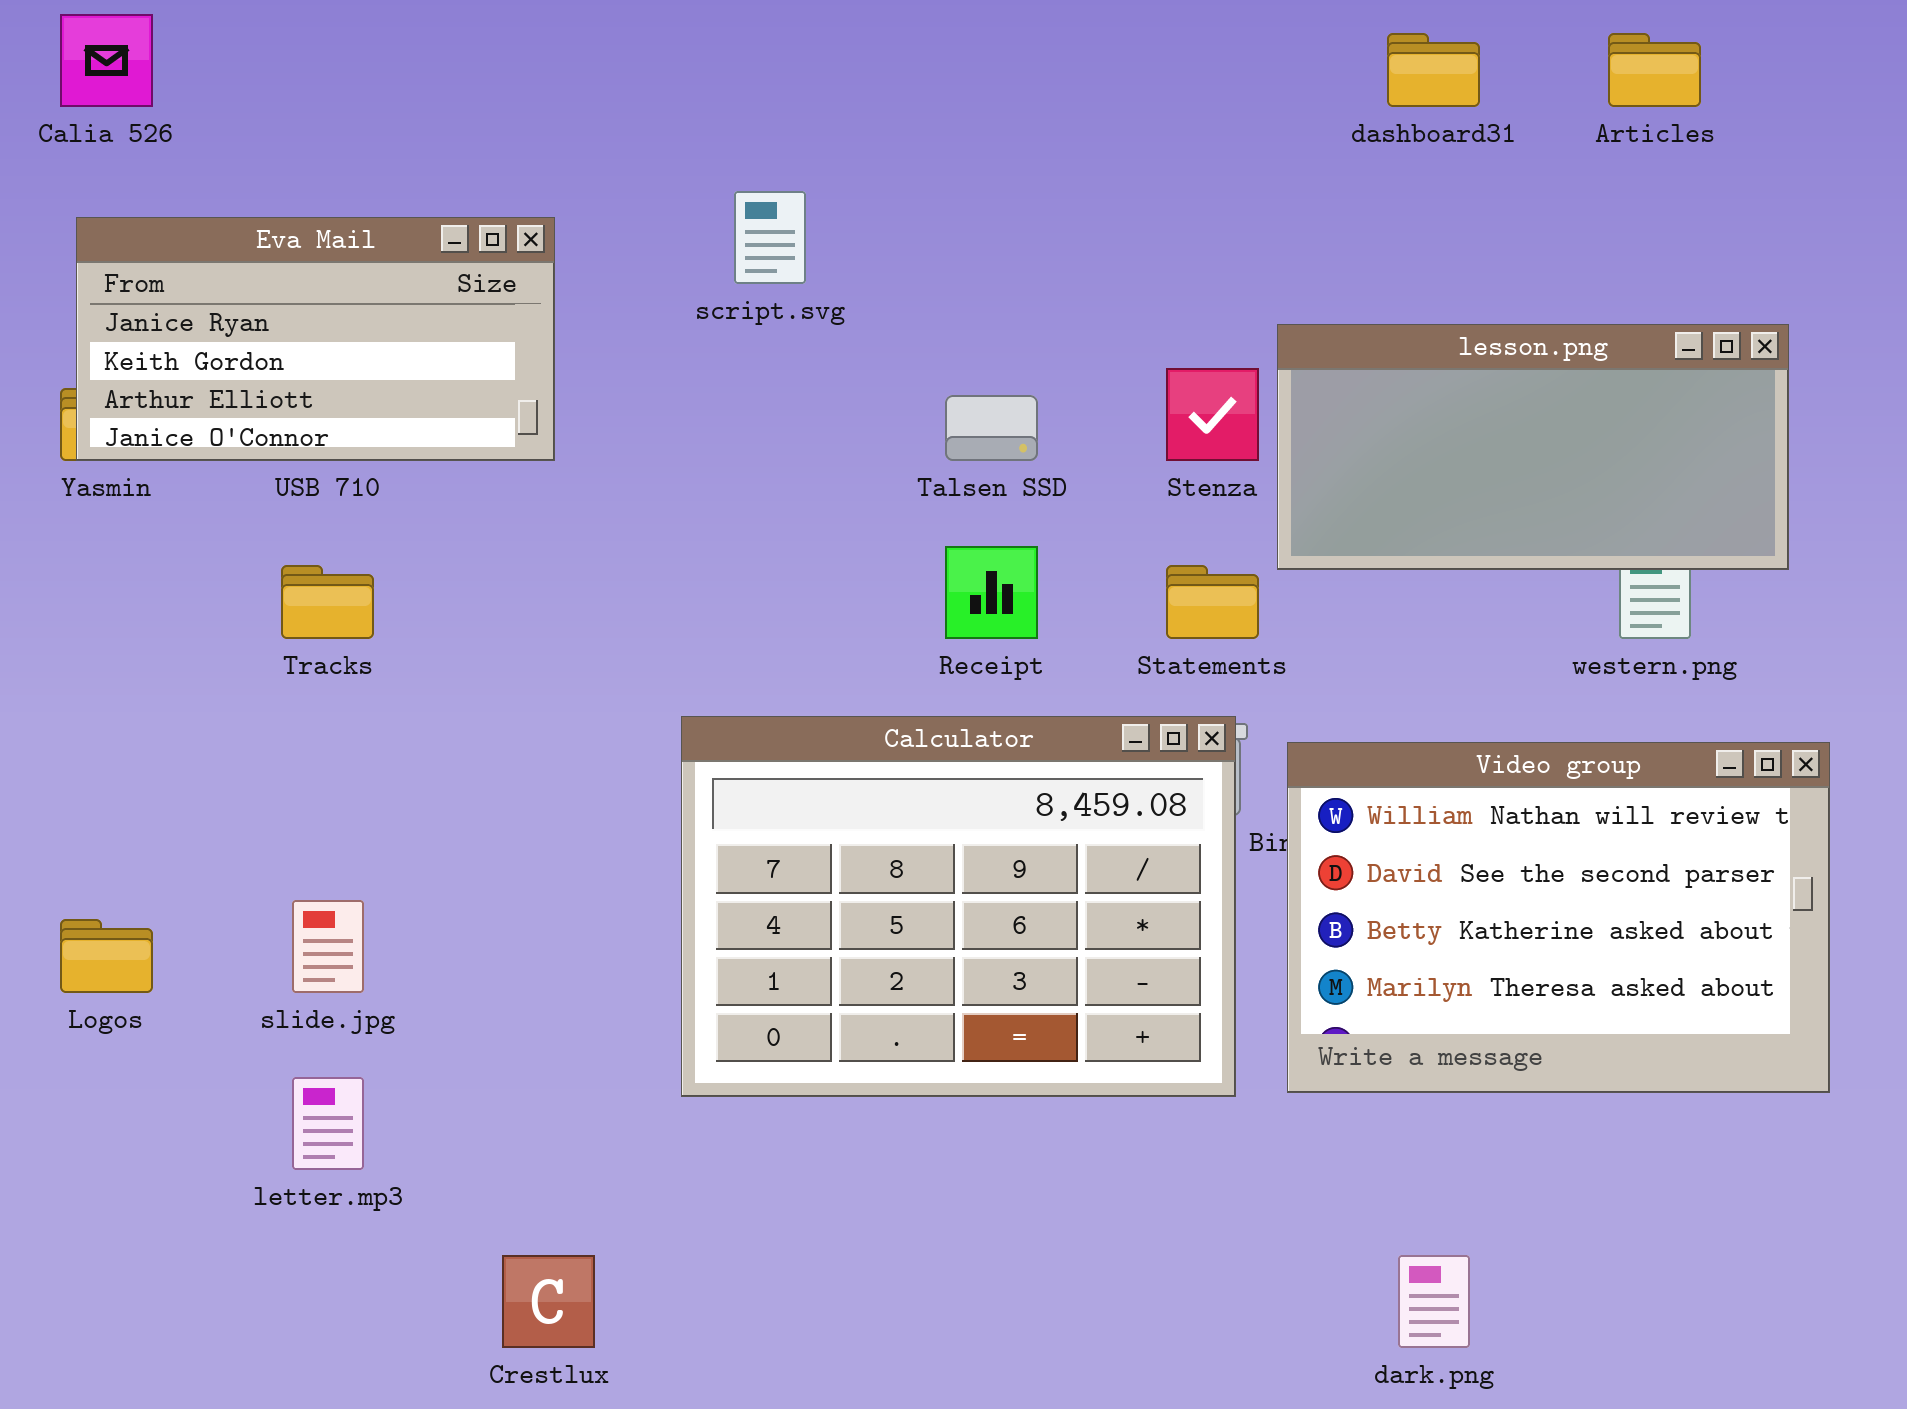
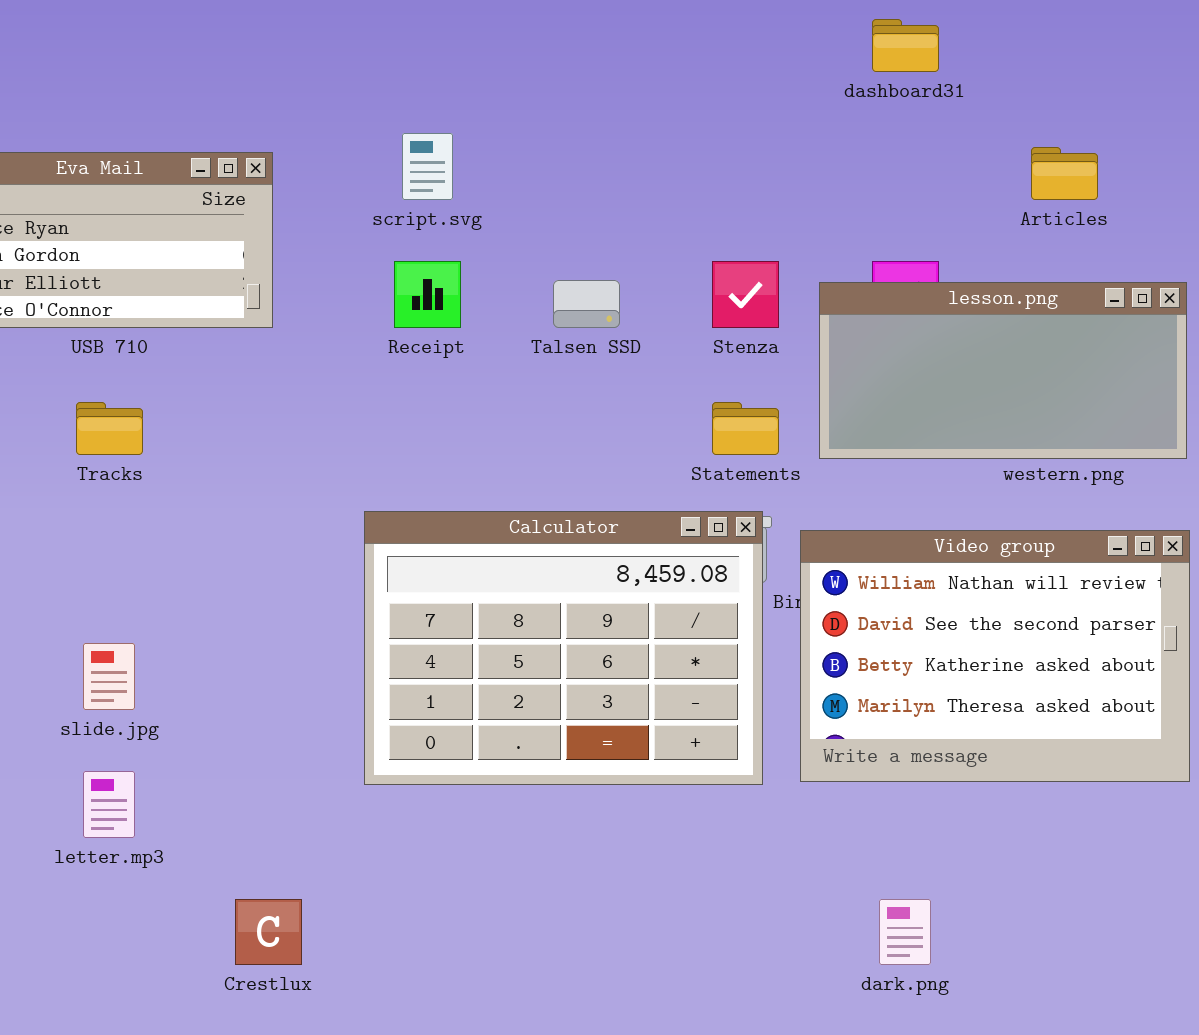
Articles: [1608,33,1701,107] -> [1031,147,1098,200], moved
lesson.png: [1277,324,1789,570] -> [819,282,1187,459], moved
Receipt: [945,546,1038,639] -> [394,261,461,328], moved

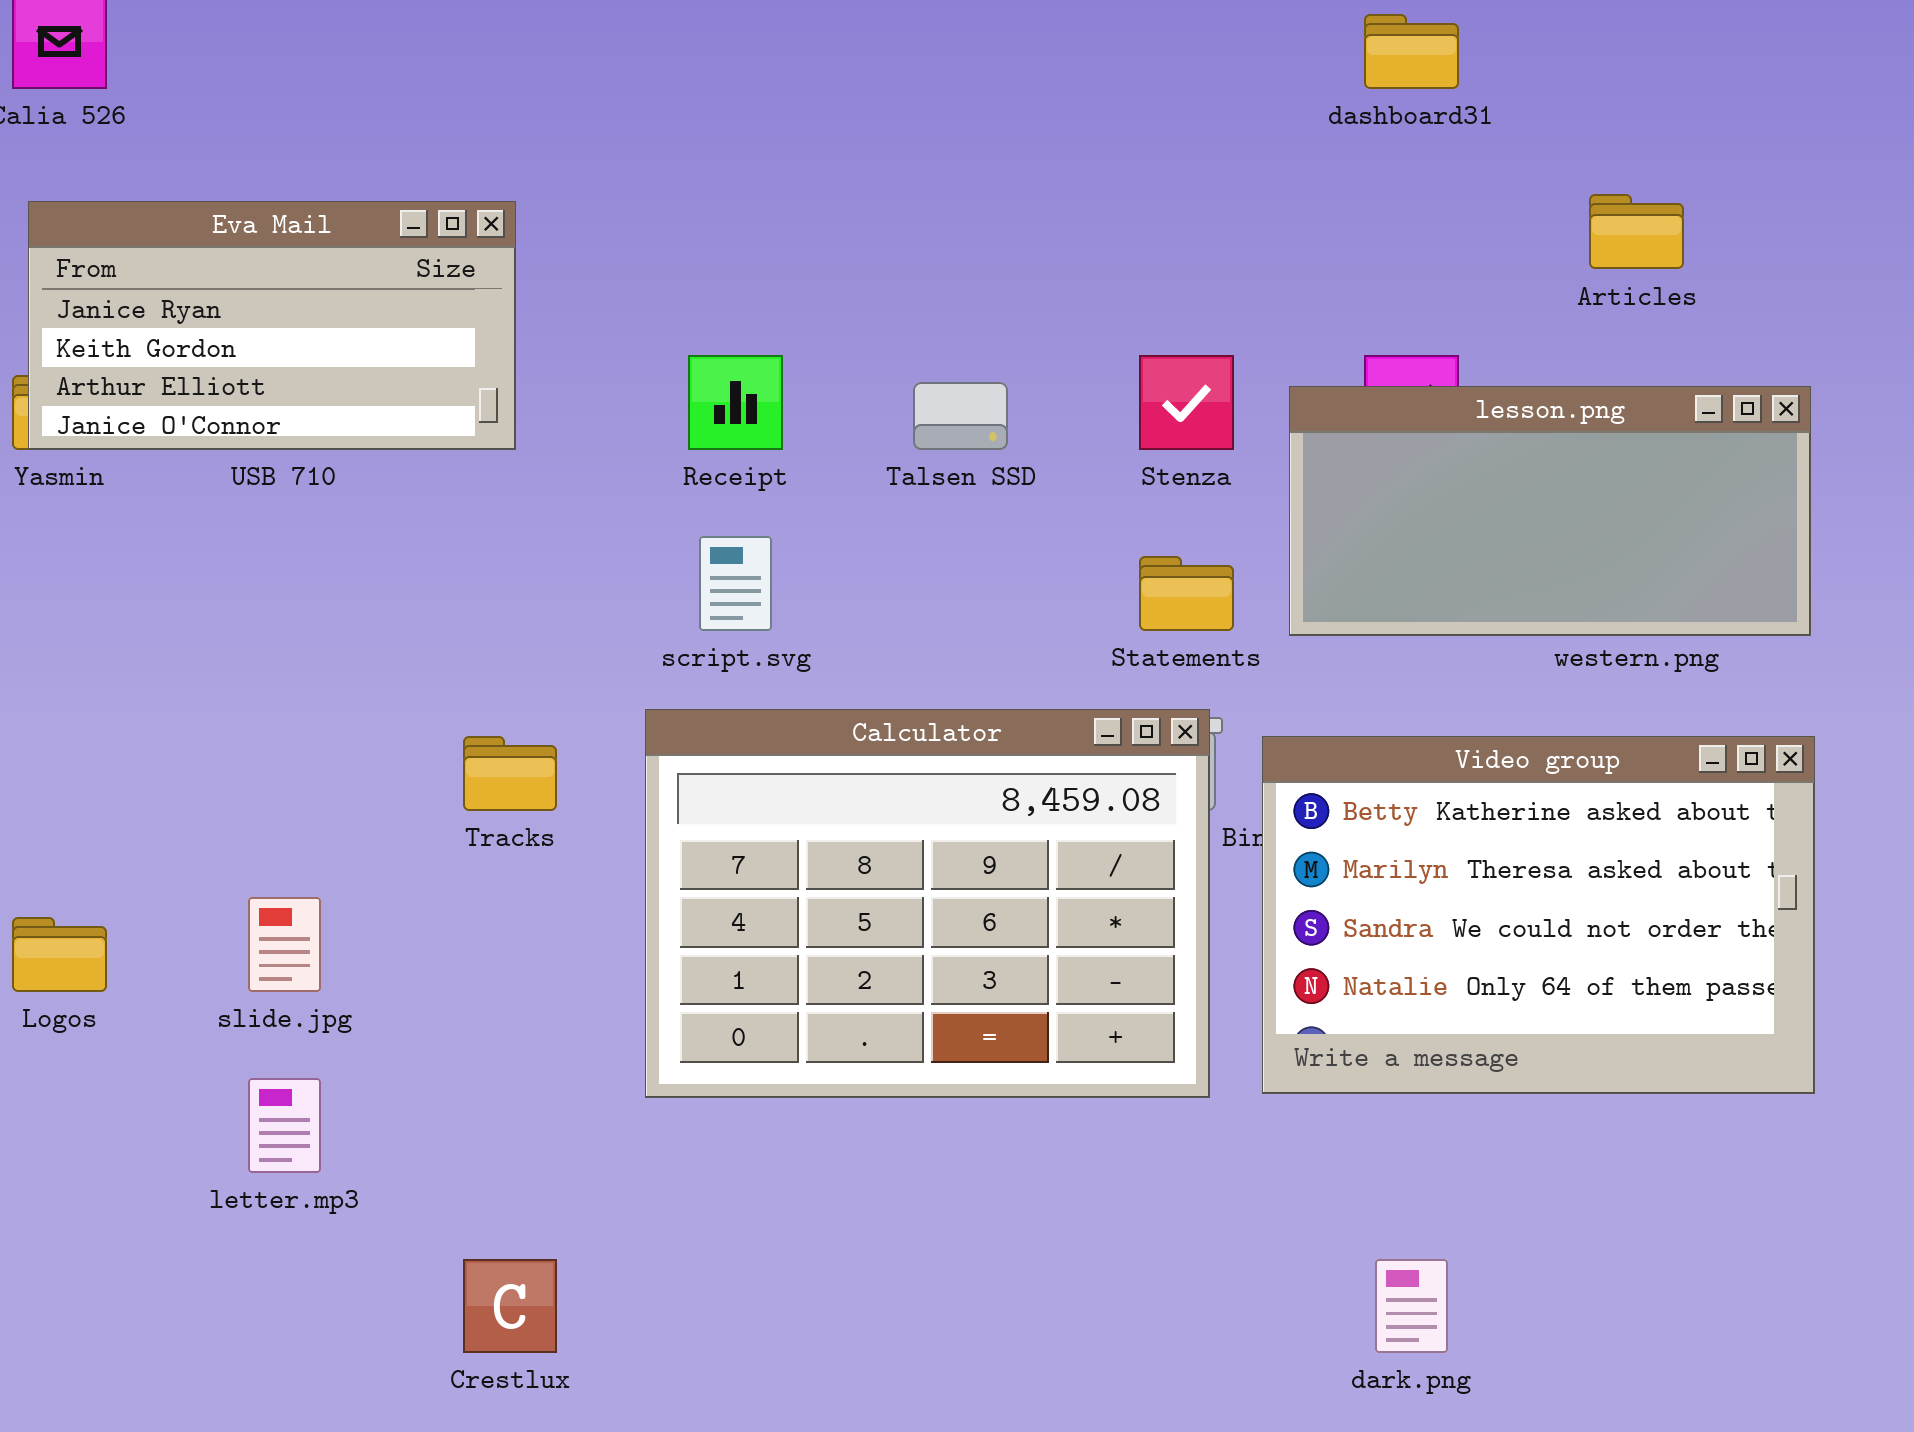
script.svg: [402,133,453,200] -> [699,536,772,631], moved
Tracks: [76,402,143,455] -> [463,736,557,811], moved
Video group: [800,530,1190,782] -> [1262,736,1815,1094], scrolled down 2 rows

